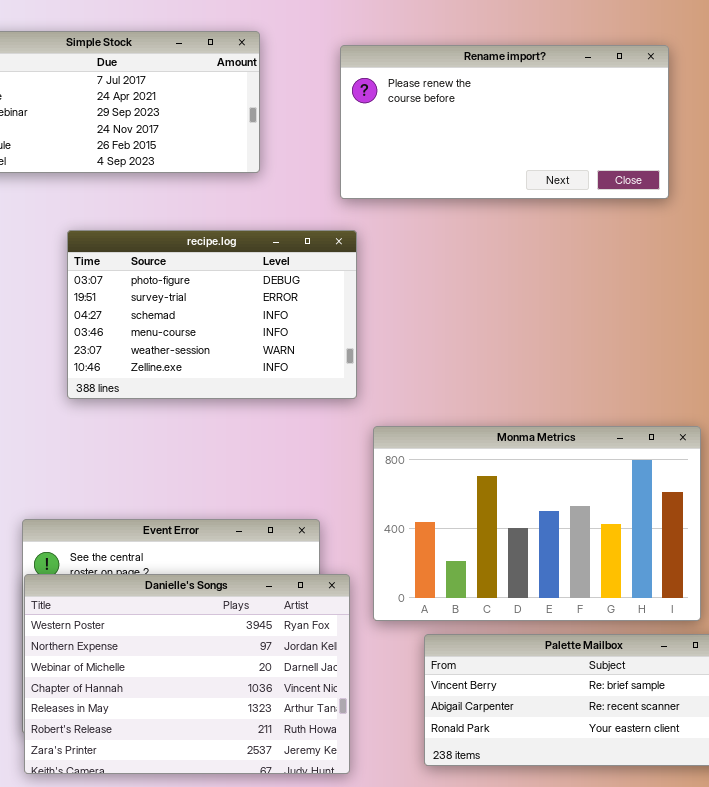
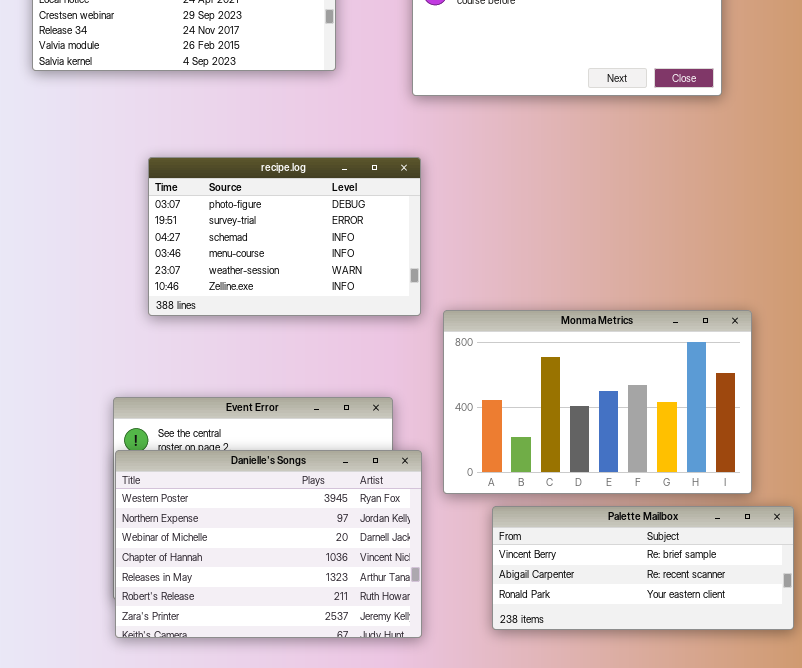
recipe.log: [67,230,357,399] -> [148,157,421,316], moved

